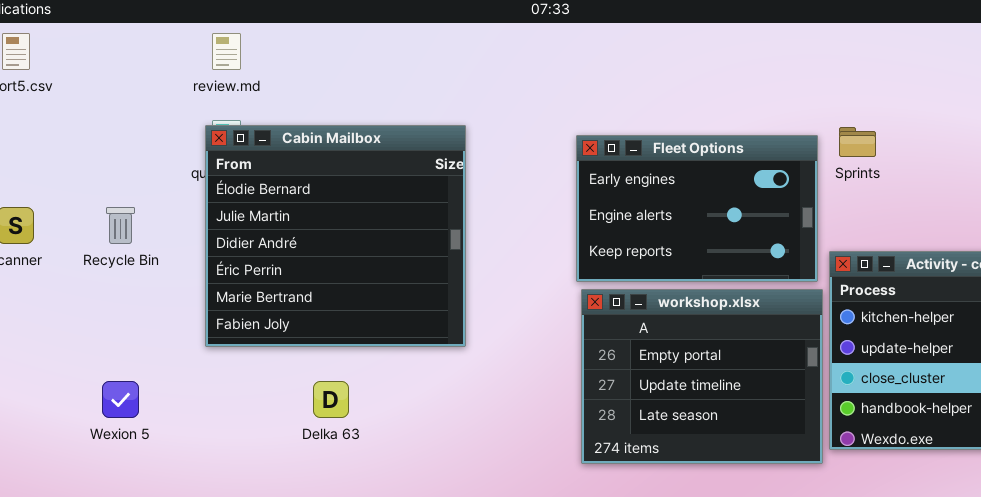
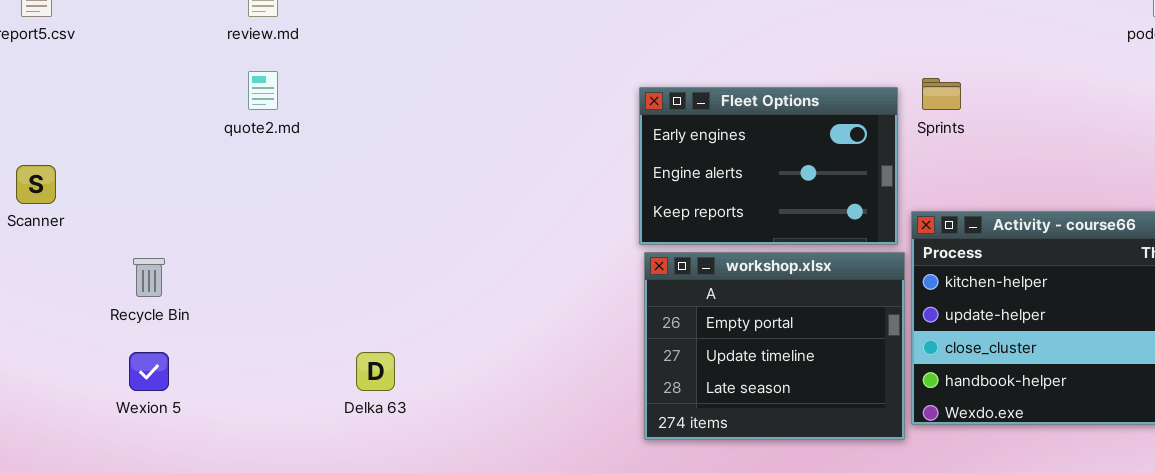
Cabin Mailbox: [205,125,466,347] -> none, closed
Recycle Bin: [106,207,135,244] -> [133,258,165,297], moved

